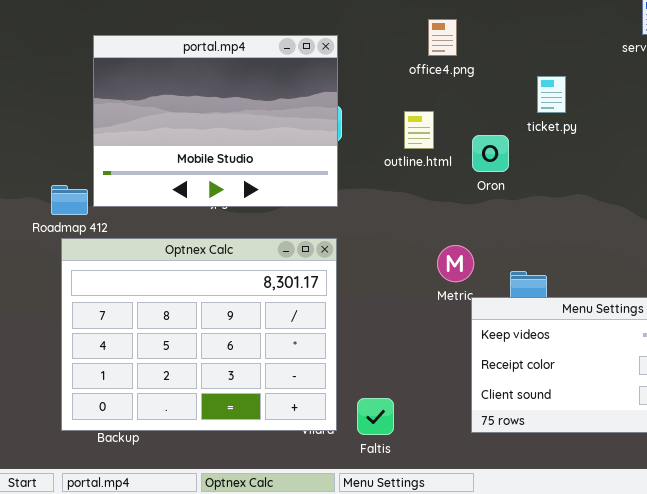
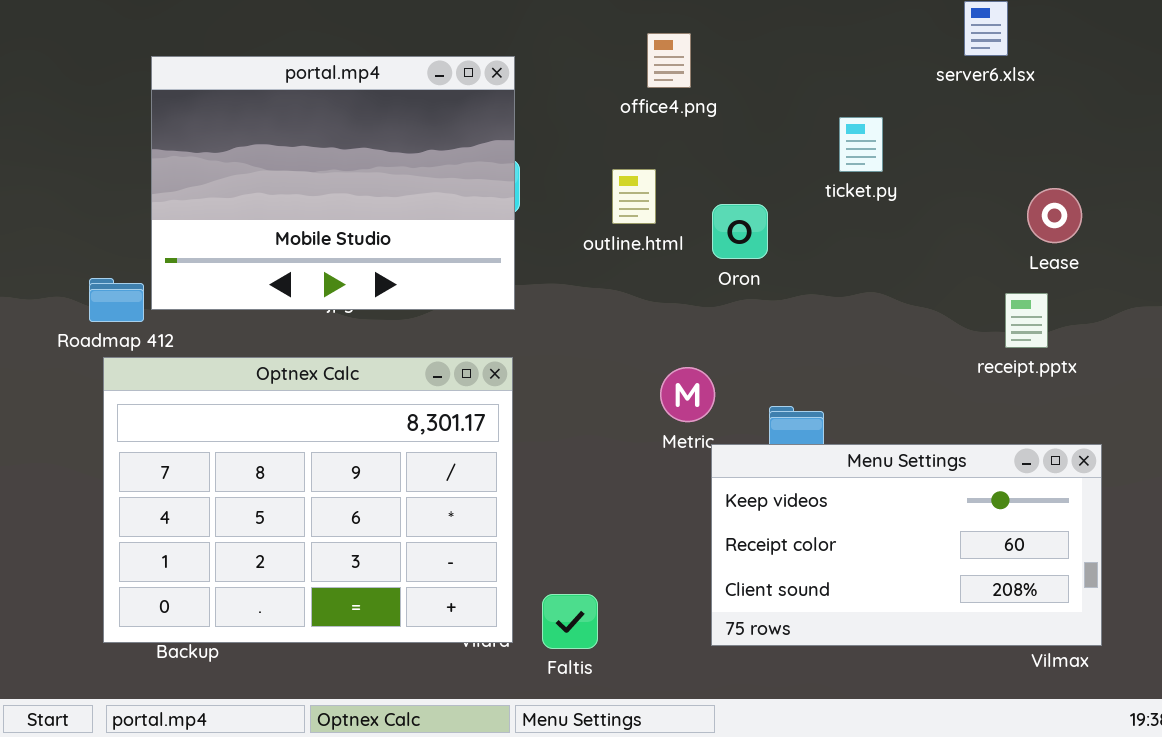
ticket.py: [537,76,566,113] -> [839,117,883,172], moved

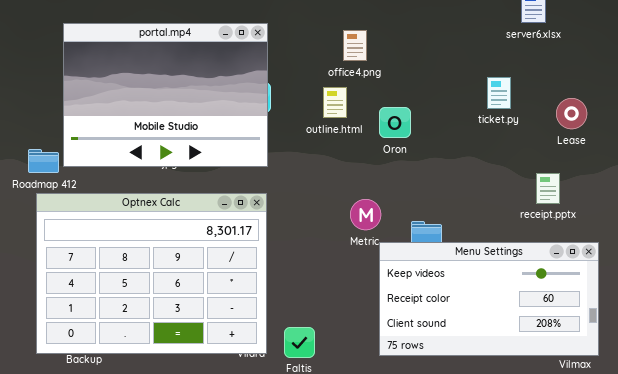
office4.png: [647,33,691,88] -> [343,30,367,61], moved
ticket.py: [839,117,883,172] -> [487,77,511,109], moved
receipt.pptx: [1005,293,1048,348] -> [536,173,560,204], moved

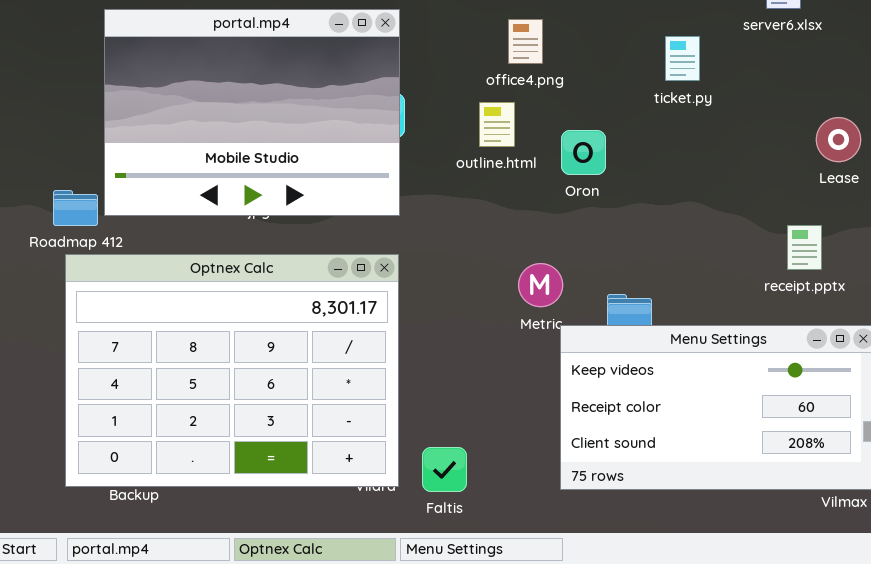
ticket.py: [487,77,511,109] -> [665,36,700,81], moved

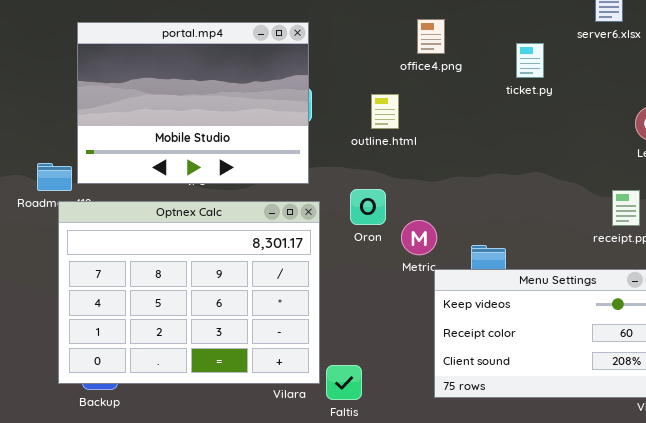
office4.png: [508,19,543,64] -> [417,19,445,54], moved
Oron: [561,130,606,175] -> [350,189,386,225], moved
Optnex Calc: [65,254,399,487] -> [58,201,320,384], moved

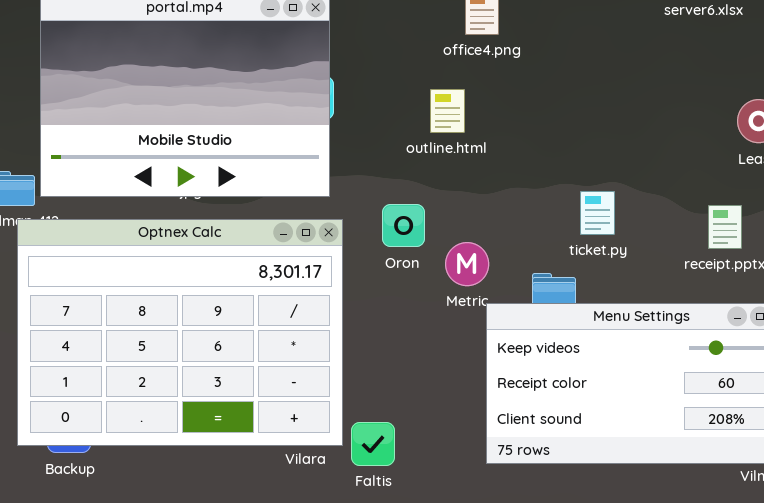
ticket.py: [516,43,544,78] -> [580,191,615,235], moved
outline.html: [371,94,399,129] -> [430,89,465,133], moved

